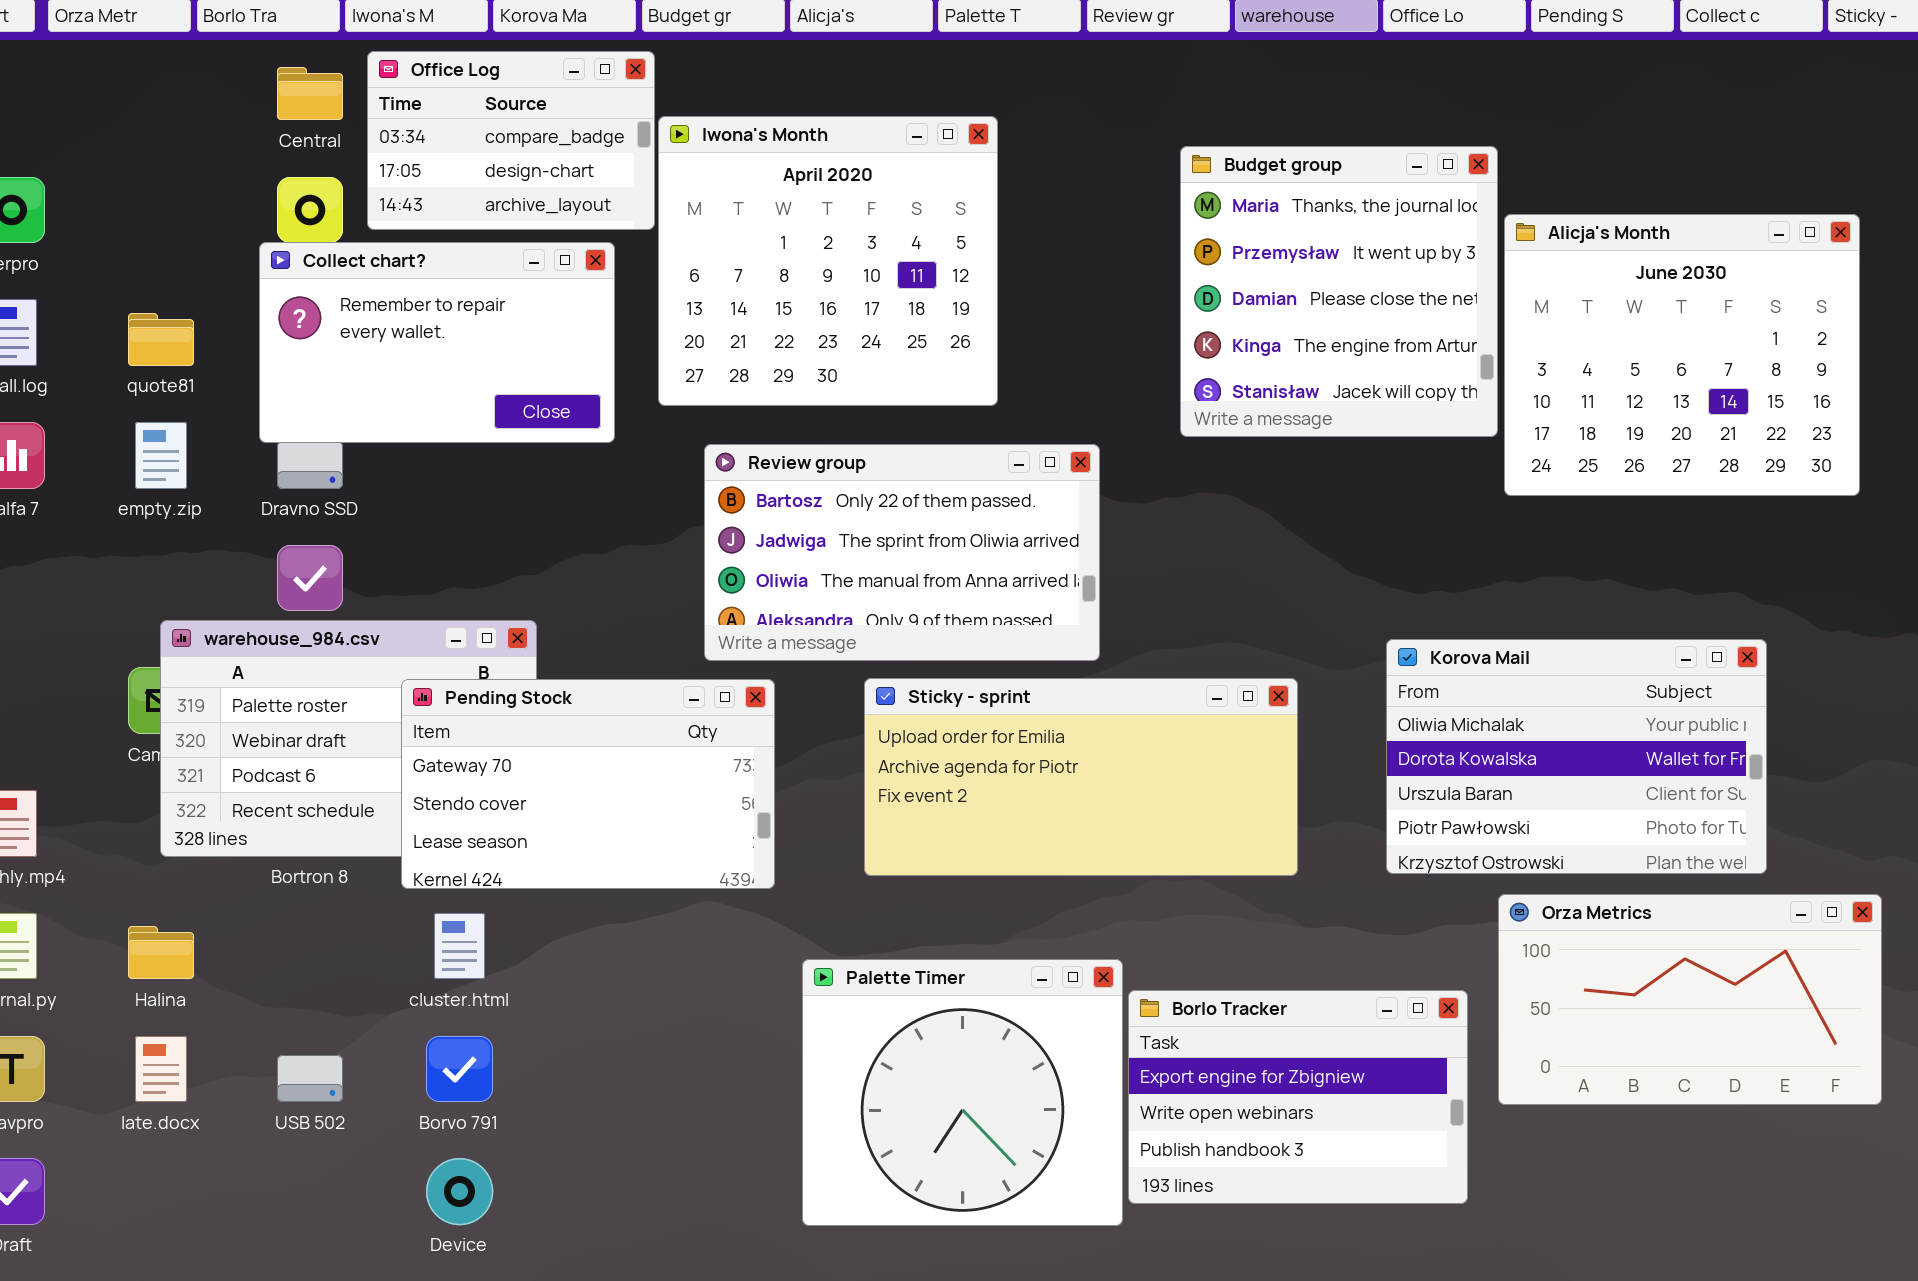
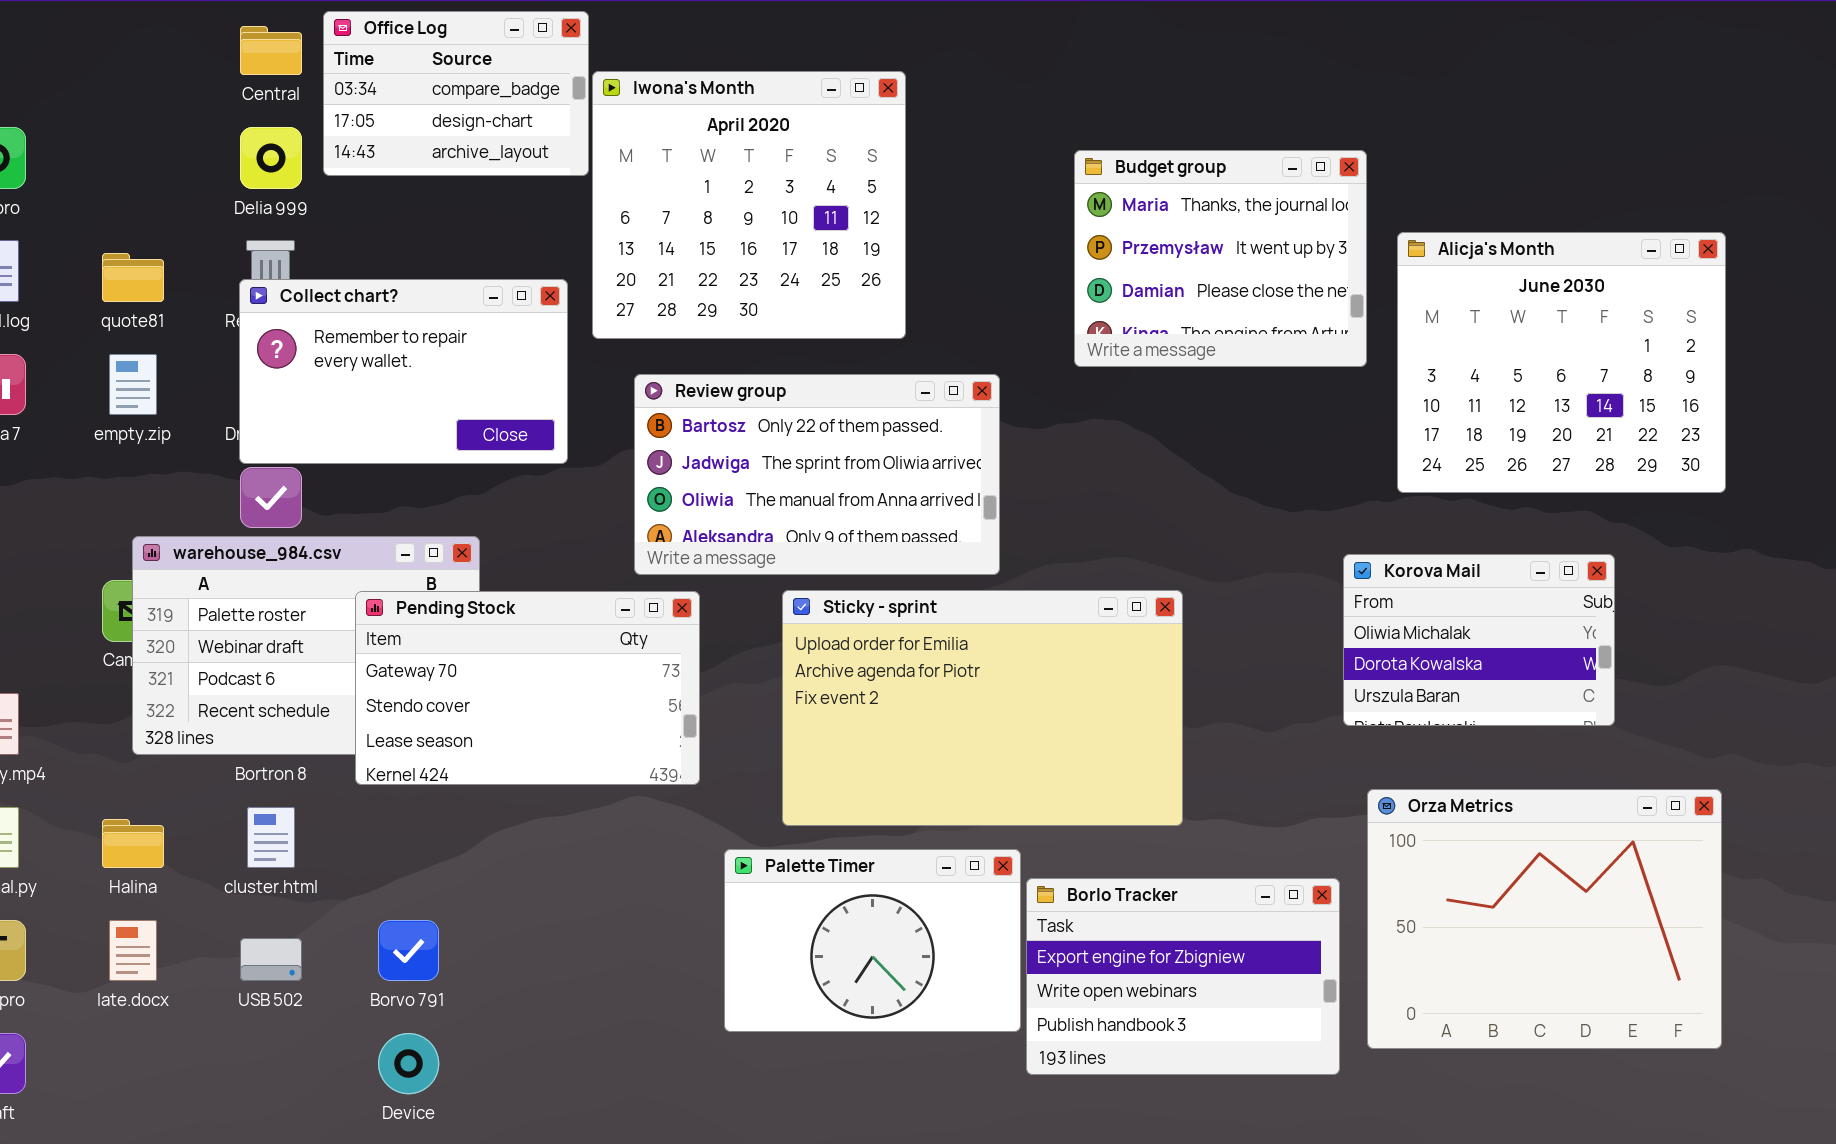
Budget group: [1180,146,1498,437] -> [1074,150,1367,367], resized
Alicja's Month: [1504,214,1860,496] -> [1397,232,1726,493], moved
Collect chart?: [259,242,615,443] -> [239,279,568,464], moved
Korova Mail: [1386,639,1767,874] -> [1343,554,1615,726], resized
Sticky - sprint: [864,678,1298,876] -> [782,590,1183,826], resized
Orza Metrics: [1498,894,1882,1105] -> [1367,789,1722,1049], resized
cluster.html: [434,913,485,979] -> [247,807,295,868], moved
Palette Timer: [802,959,1123,1226] -> [724,849,1021,1032], resized

